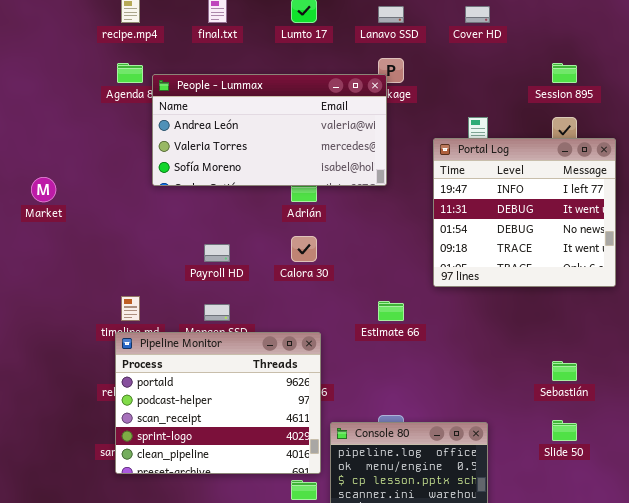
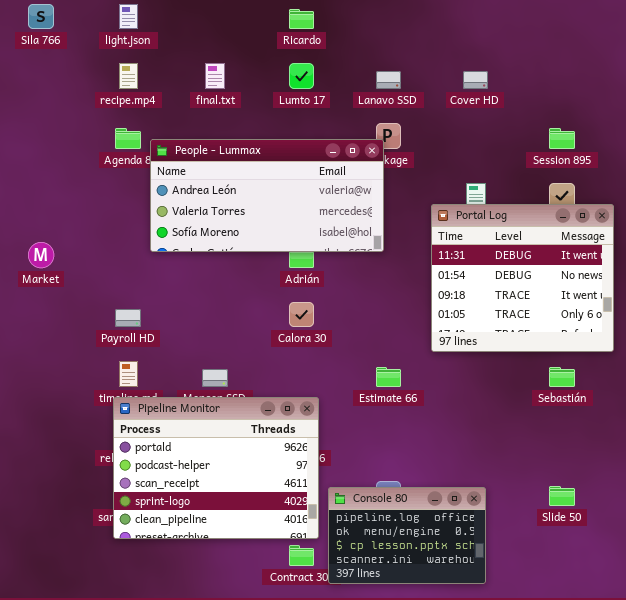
Portal Log: [433,138,616,287] -> [431,204,614,352], scrolled down 1 row
Payroll HD: [204,244,230,262] -> [115,309,141,327], moved
Sebastián: [552,361,577,381] -> [549,367,575,387], moved

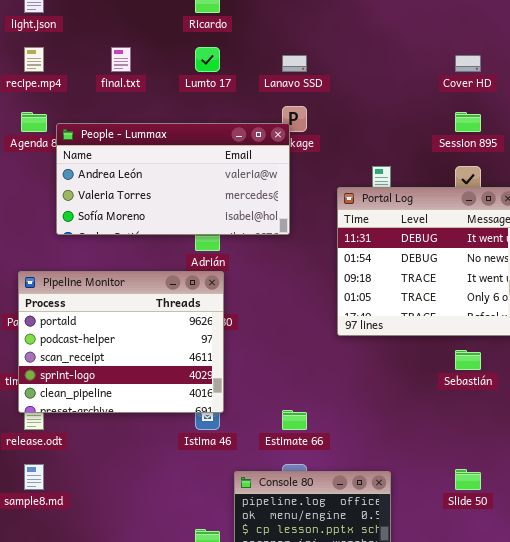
Cover HD: [463,71,488,89] -> [455,55,481,72], moved
Estimate 66: [376,367,401,387] -> [282,410,307,430], moved
Pipeline Monitor: [113,397,319,539] -> [18,271,224,413], moved

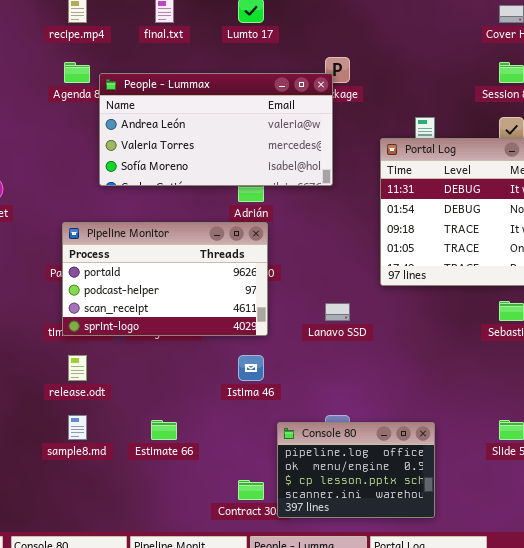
Lanavo SSD: [282,55,307,72] -> [325,303,350,321], moved
Pipeline Monitor: [18,271,224,413] -> [62,222,268,336], resized
Estimate 66: [282,410,307,430] -> [151,420,177,440], moved

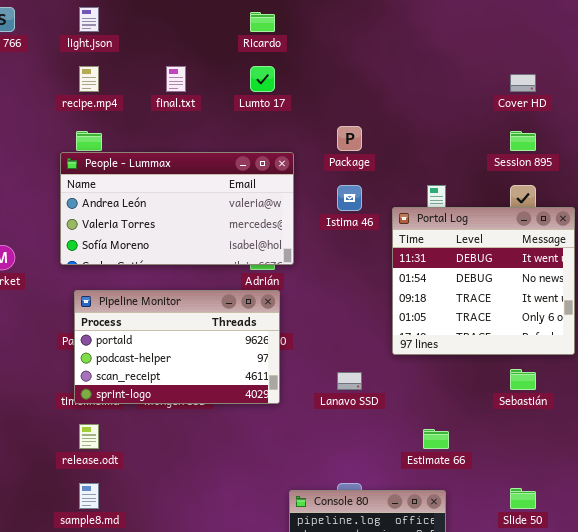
People - Lummax: [99,73,333,186] -> [60,152,294,265], moved
Istima 46: [238,355,264,381] -> [337,185,362,211], moved
Estimate 66: [151,420,177,440] -> [423,429,449,449], moved

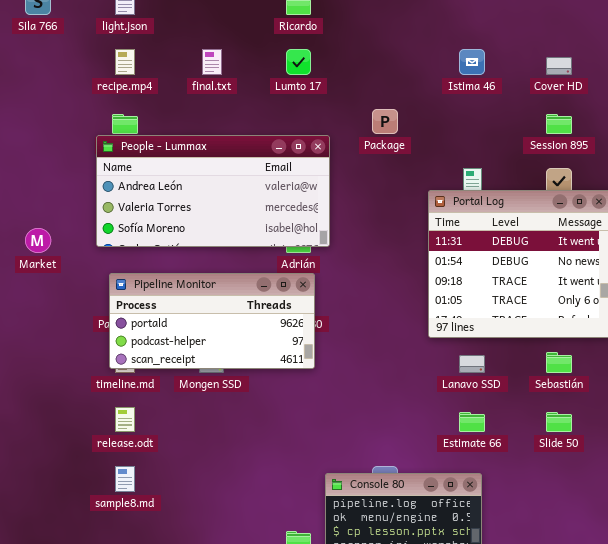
Istima 46: [337,185,362,211] -> [459,49,485,75], moved
Pipeline Monitor: [74,290,280,404] -> [109,273,315,369], resized
Lanavo SSD: [337,372,362,390] -> [459,355,485,373], moved
Slide 50: [510,488,536,509] -> [546,412,572,432], moved

